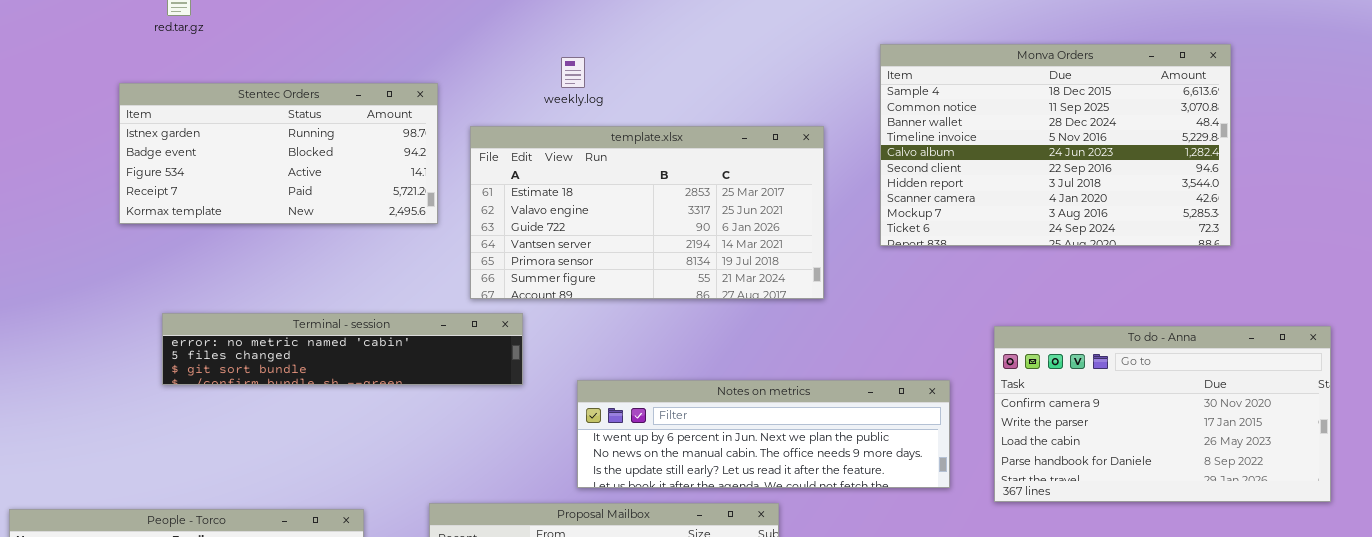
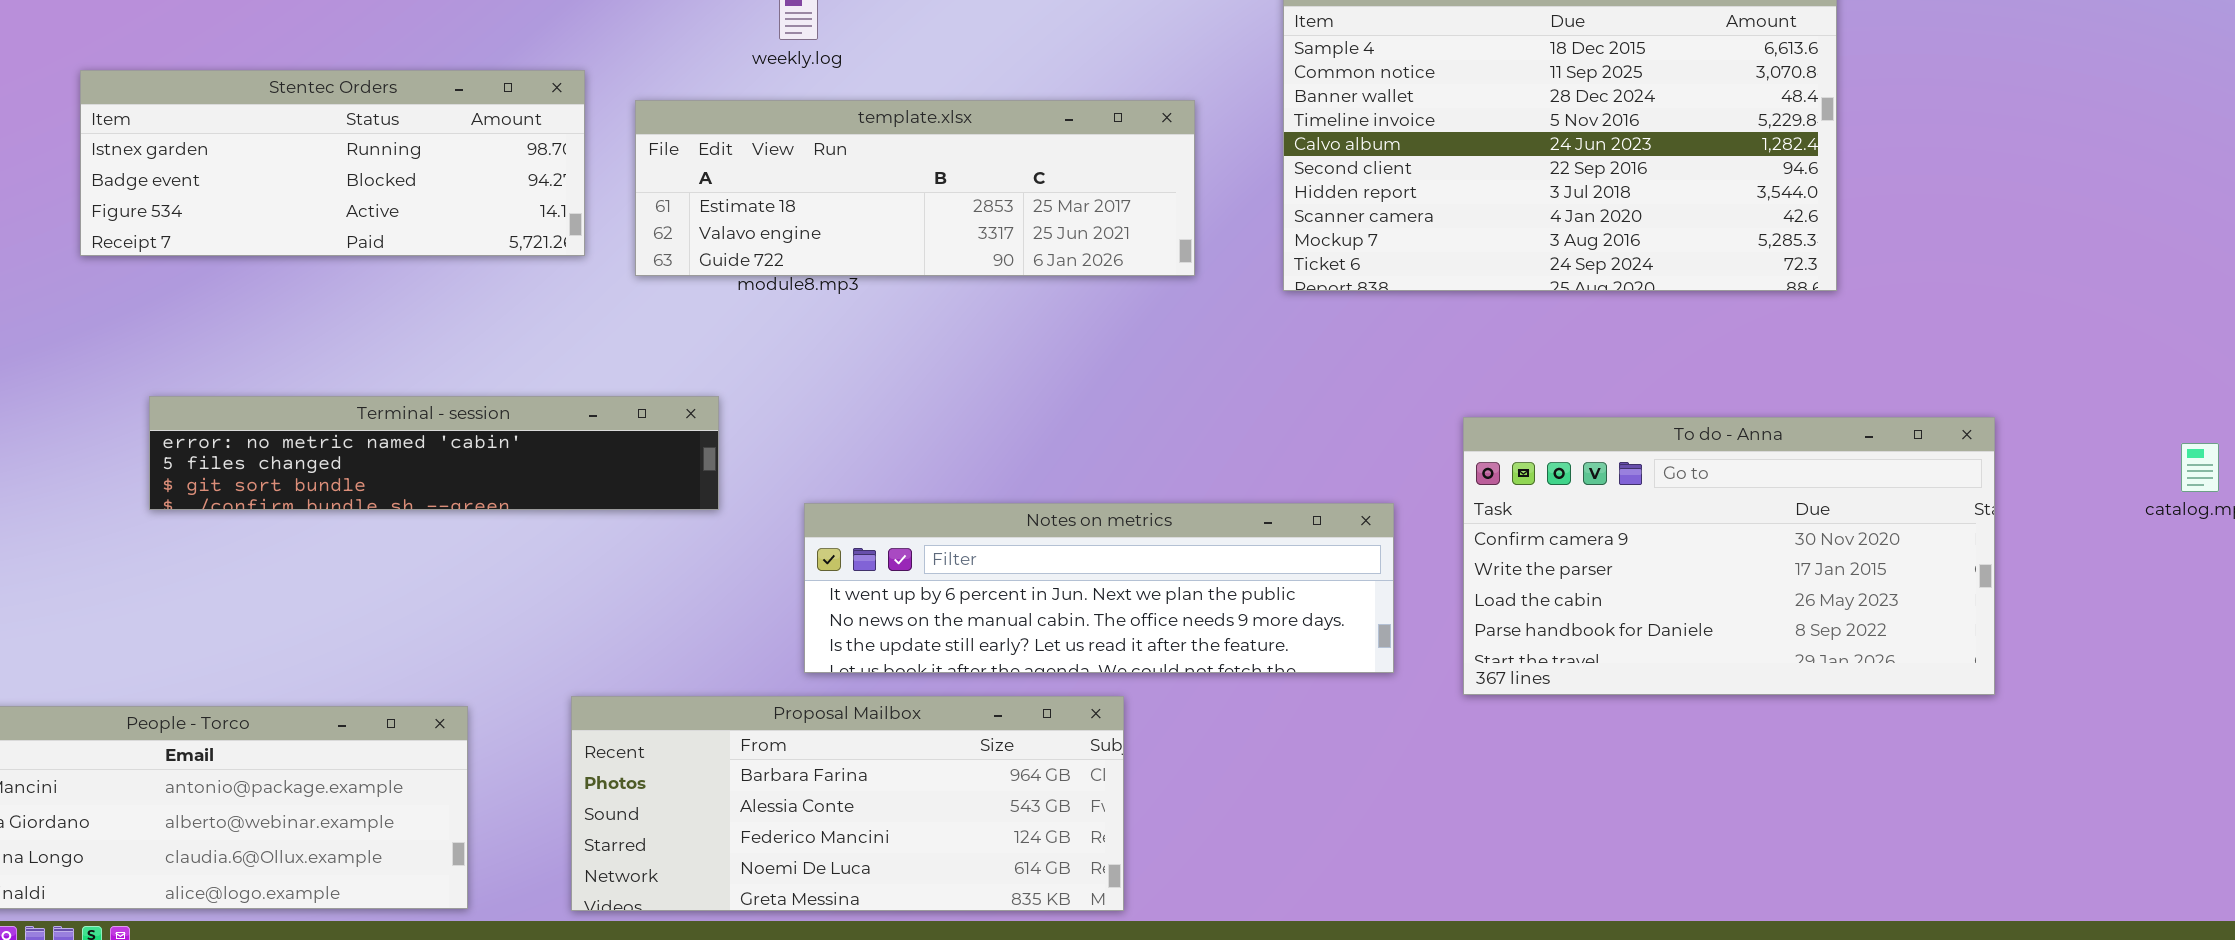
Stentec Orders: [119,83,438,224] -> [80,70,585,256], resized
template.xlsx: [470,126,824,299] -> [635,100,1195,276], resized

